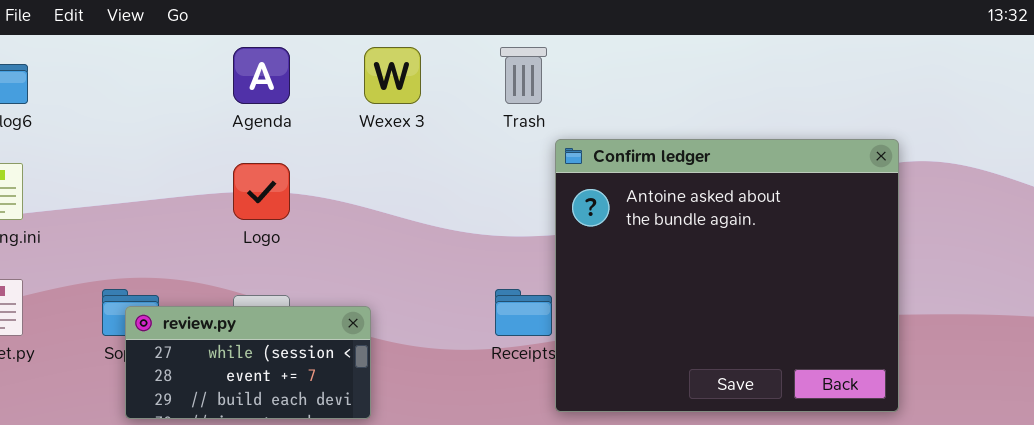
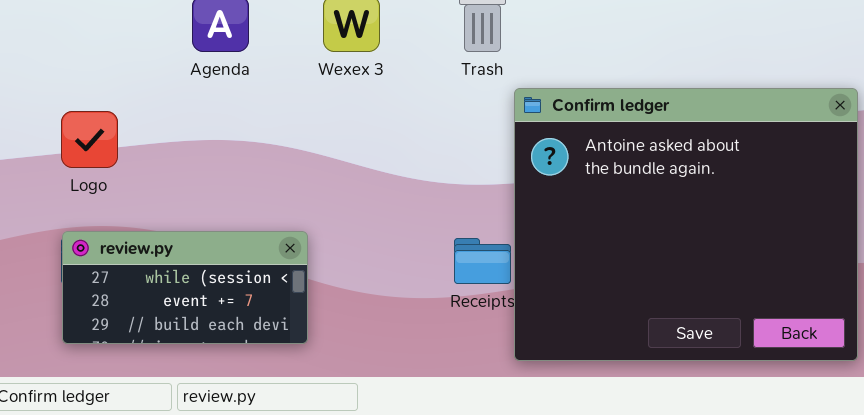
Logo: [233,163,290,220] -> [61,111,118,168], moved
review.py: [125,306,371,419] -> [62,231,308,344], moved

